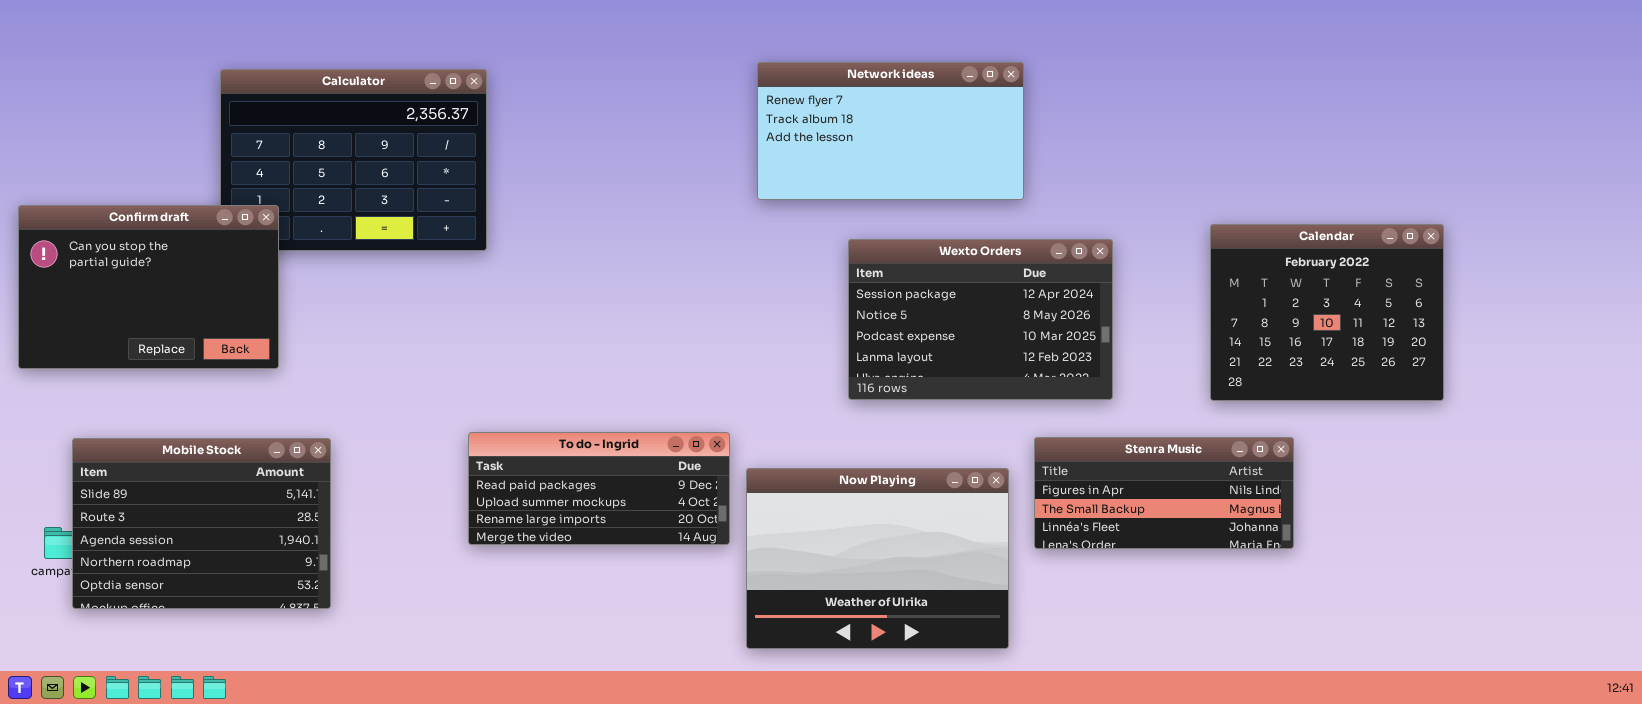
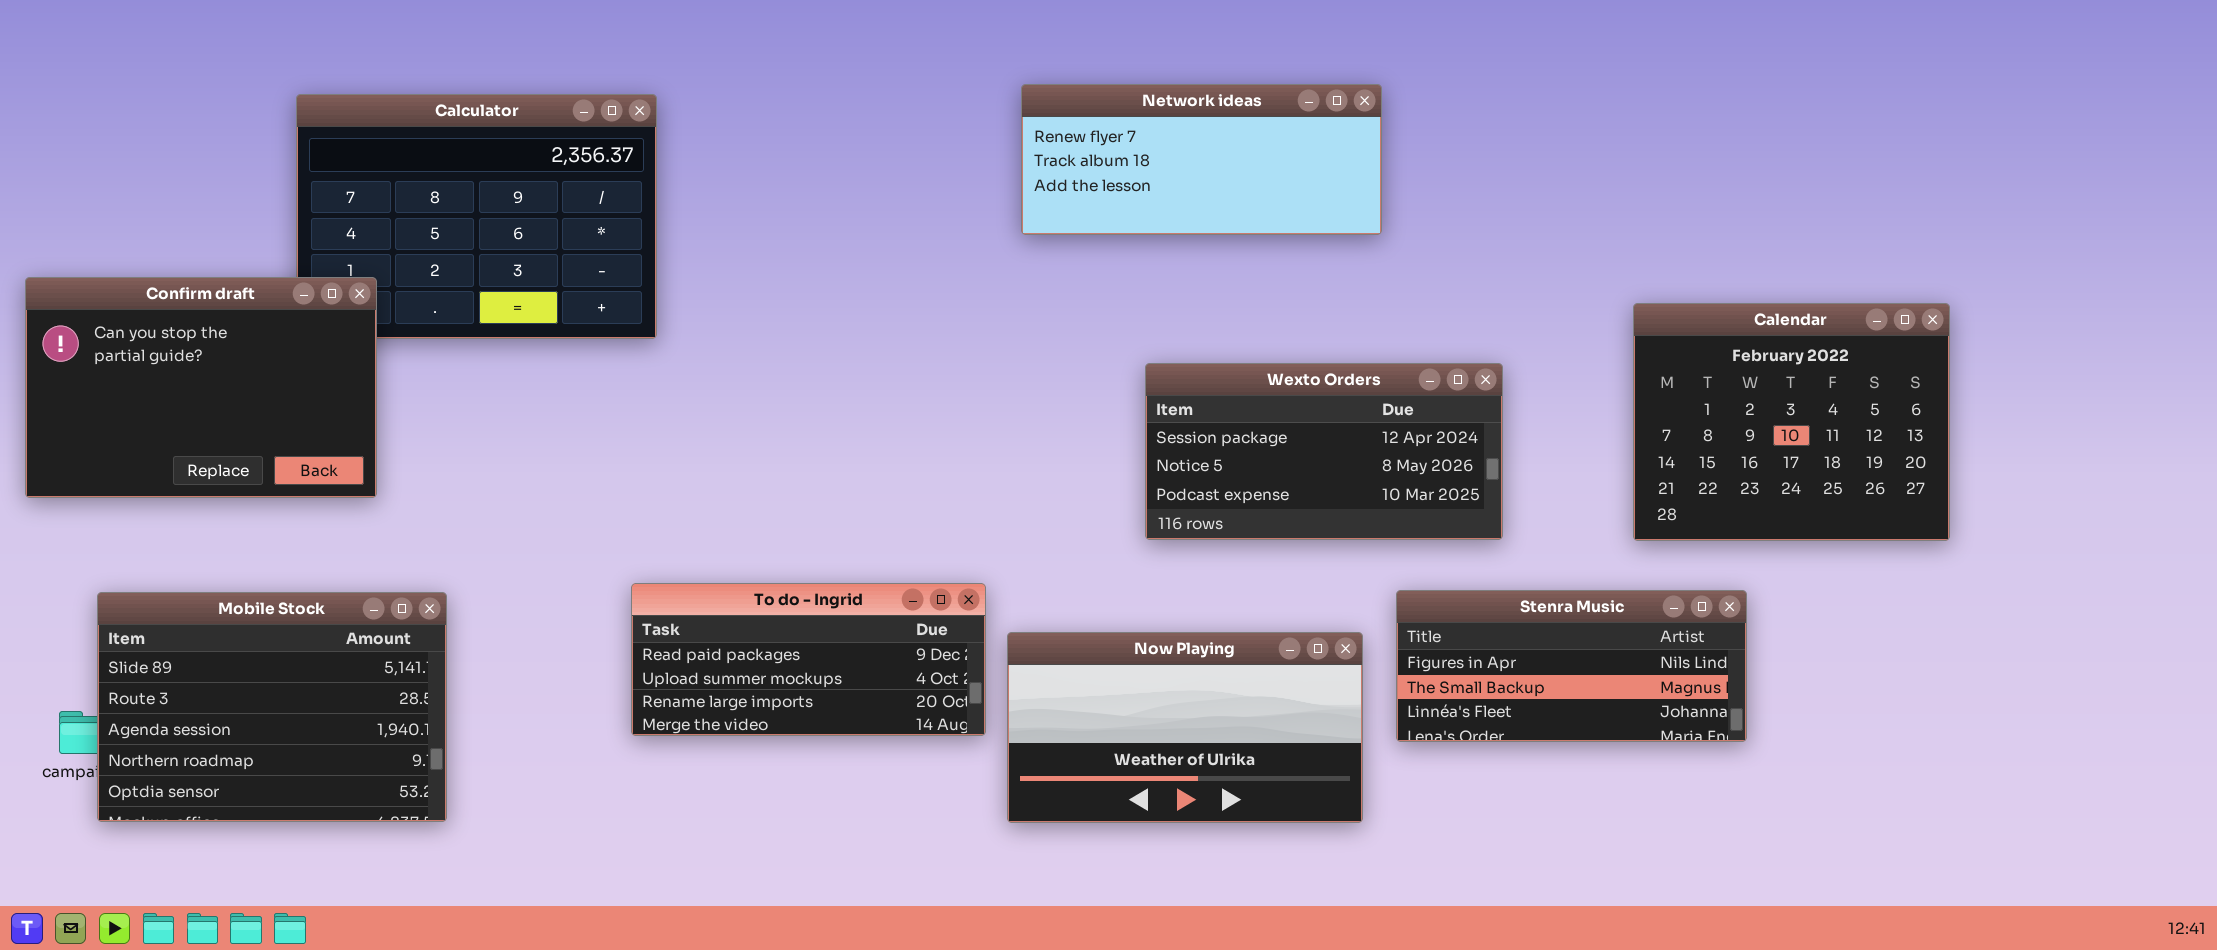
Network ideas: [757,62,1024,200] -> [1021,84,1382,235], resized
Wexto Orders: [848,239,1113,400] -> [1145,363,1503,540], resized
Now Playing: [746,468,1009,649] -> [1007,632,1363,823], resized

